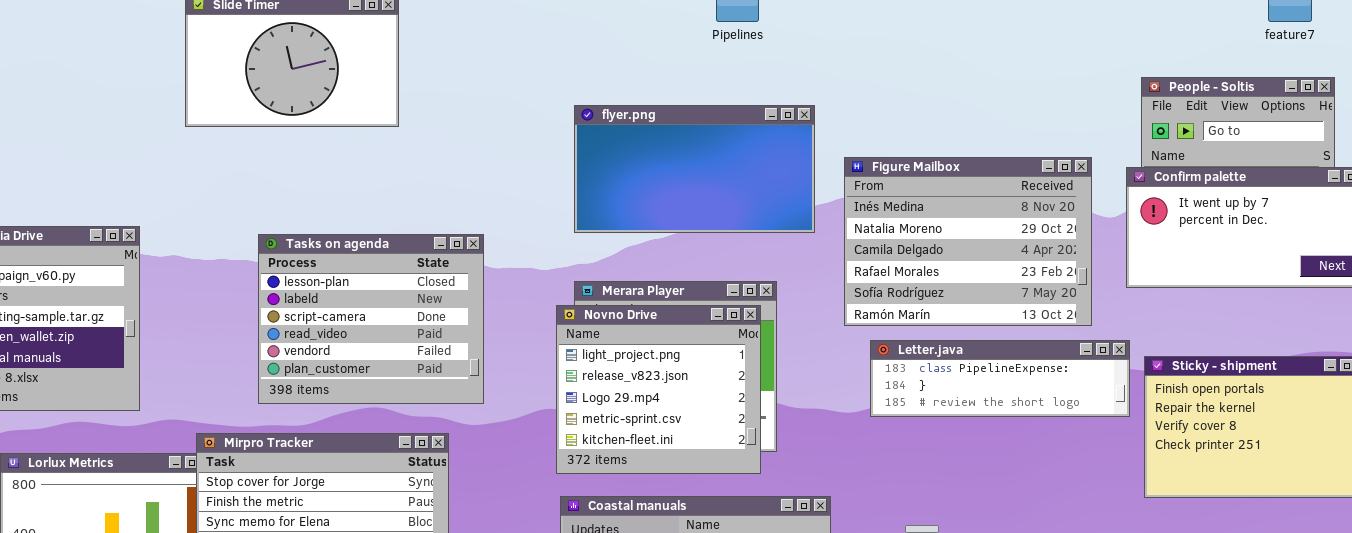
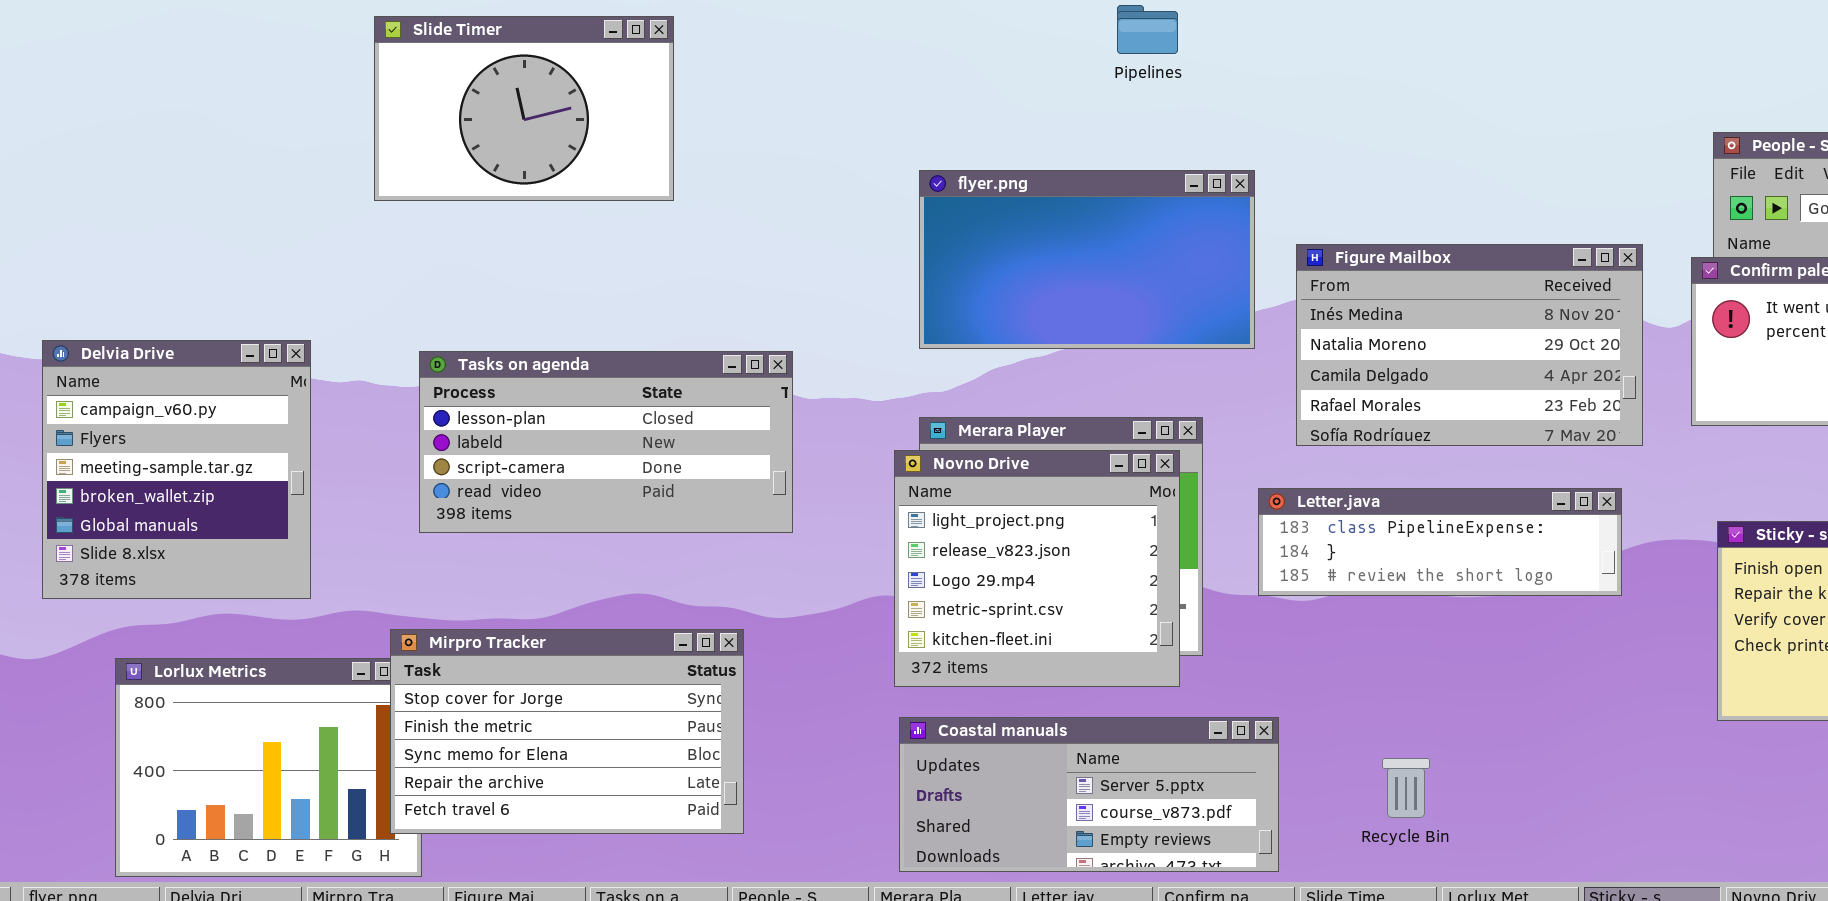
Figure Mailbox: [844,157,1092,326] -> [1296,244,1643,446], resized
Tasks on agenda: [258,234,484,404] -> [419,351,793,533], resized
Letter.java: [870,340,1130,417] -> [1258,488,1622,596], moved

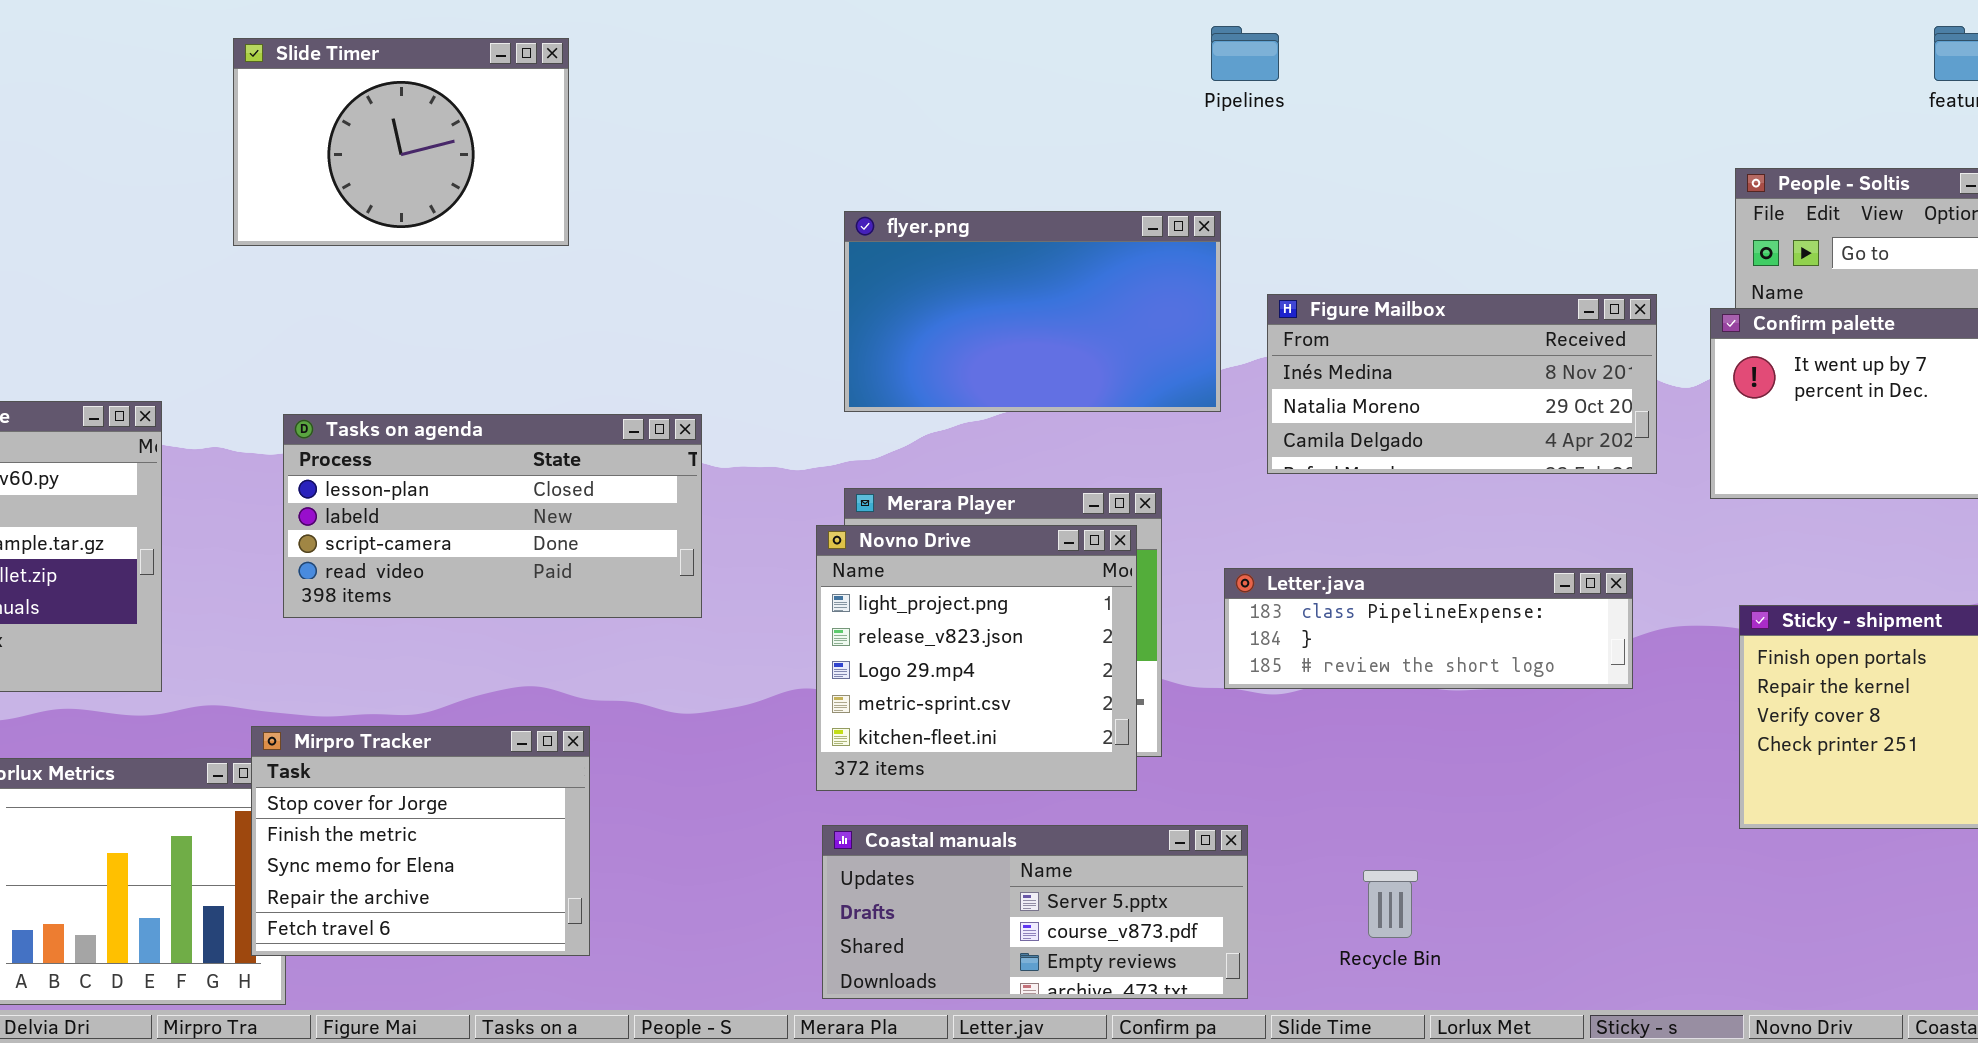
Pipelines: [1117,5,1178,54] -> [1211,26,1279,81], moved
Figure Mailbox: [1296,244,1643,446] -> [1267,294,1657,474], resized
Mirpro Tracker: [390,629,744,834] -> [251,726,590,956], resized

